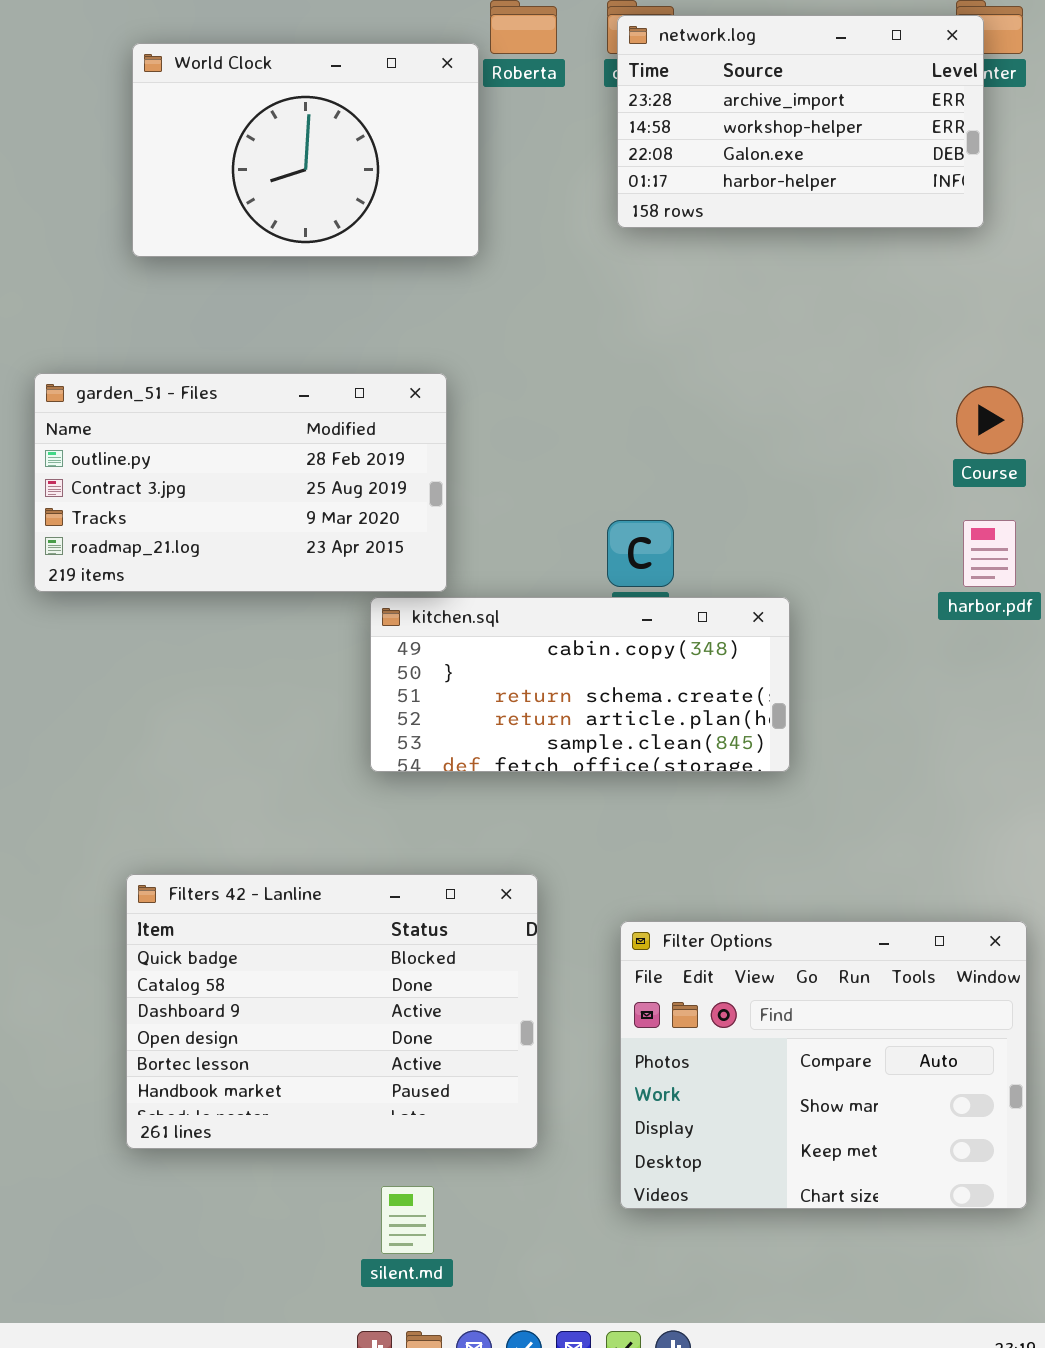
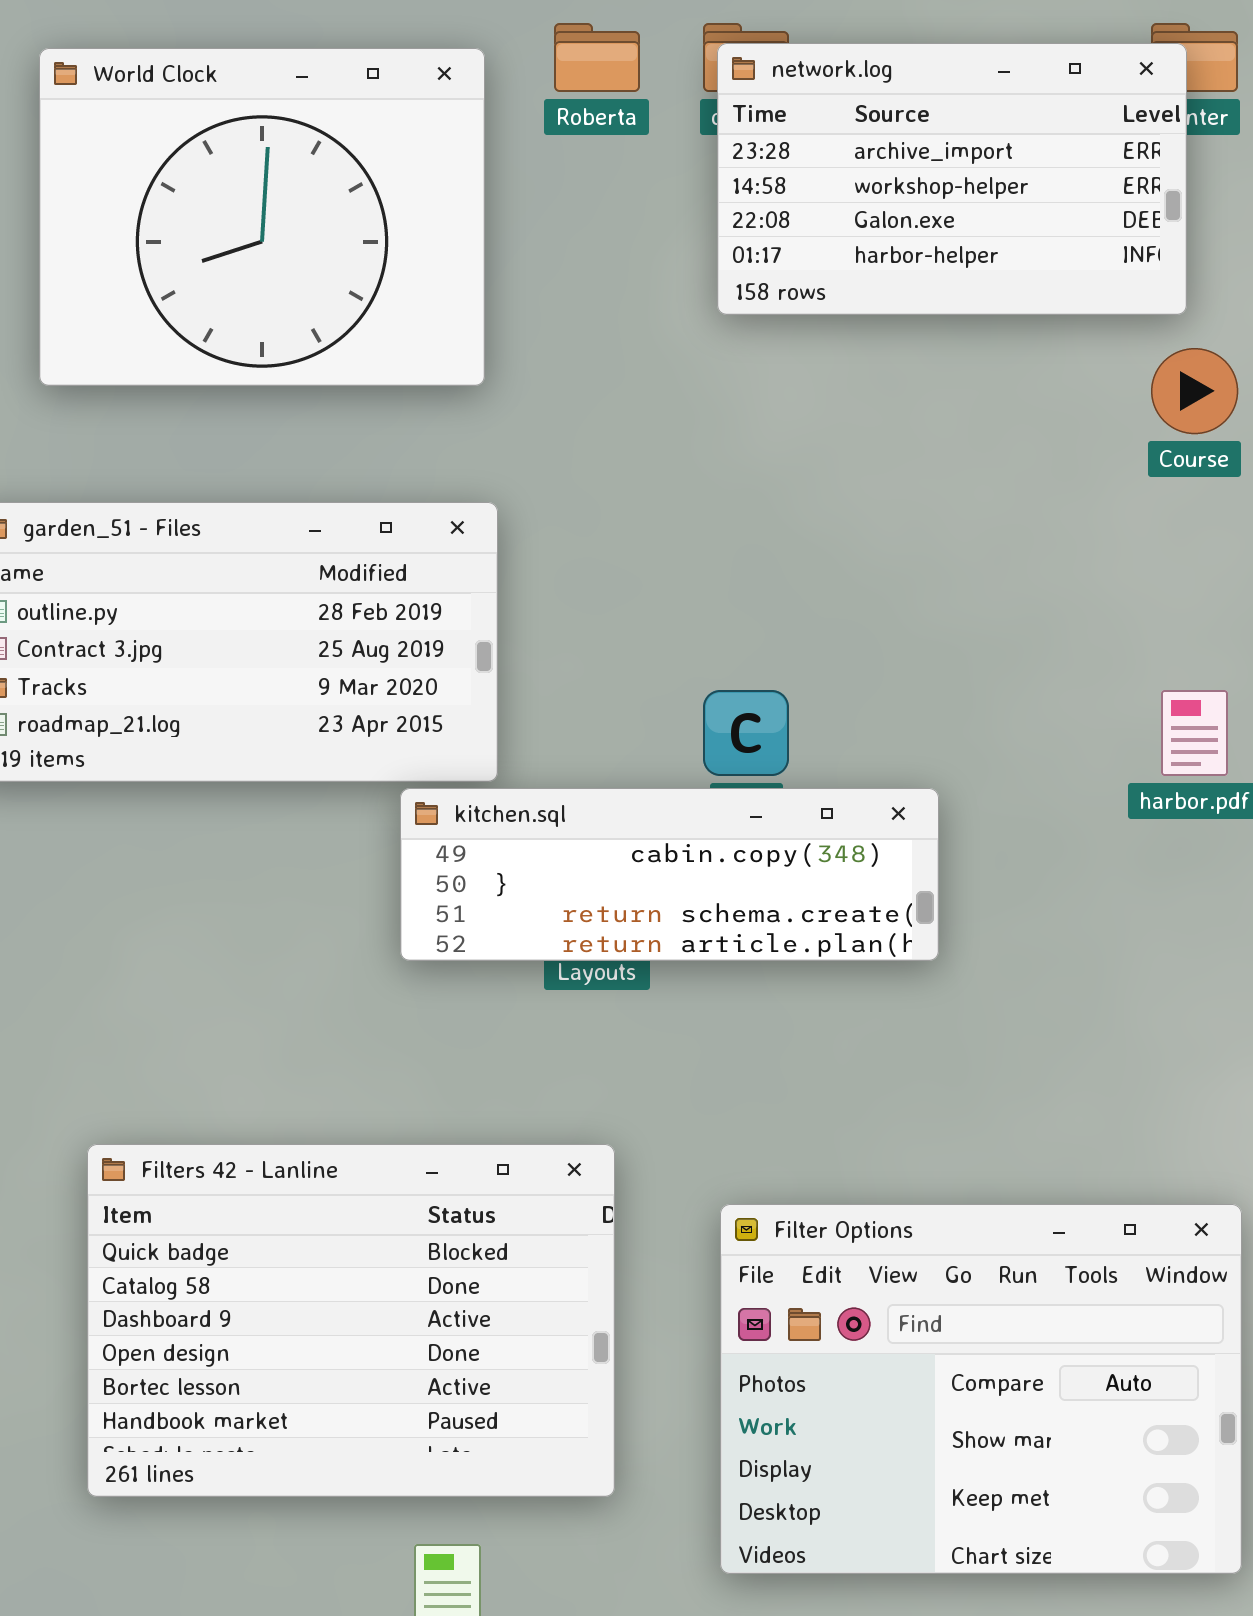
World Clock: [132,43,479,257] -> [39,48,485,386], moved, resized
Course: [956,386,1023,454] -> [1151,348,1238,434], moved
kitchen.sql: [370,597,790,772] -> [400,788,939,961], resized

